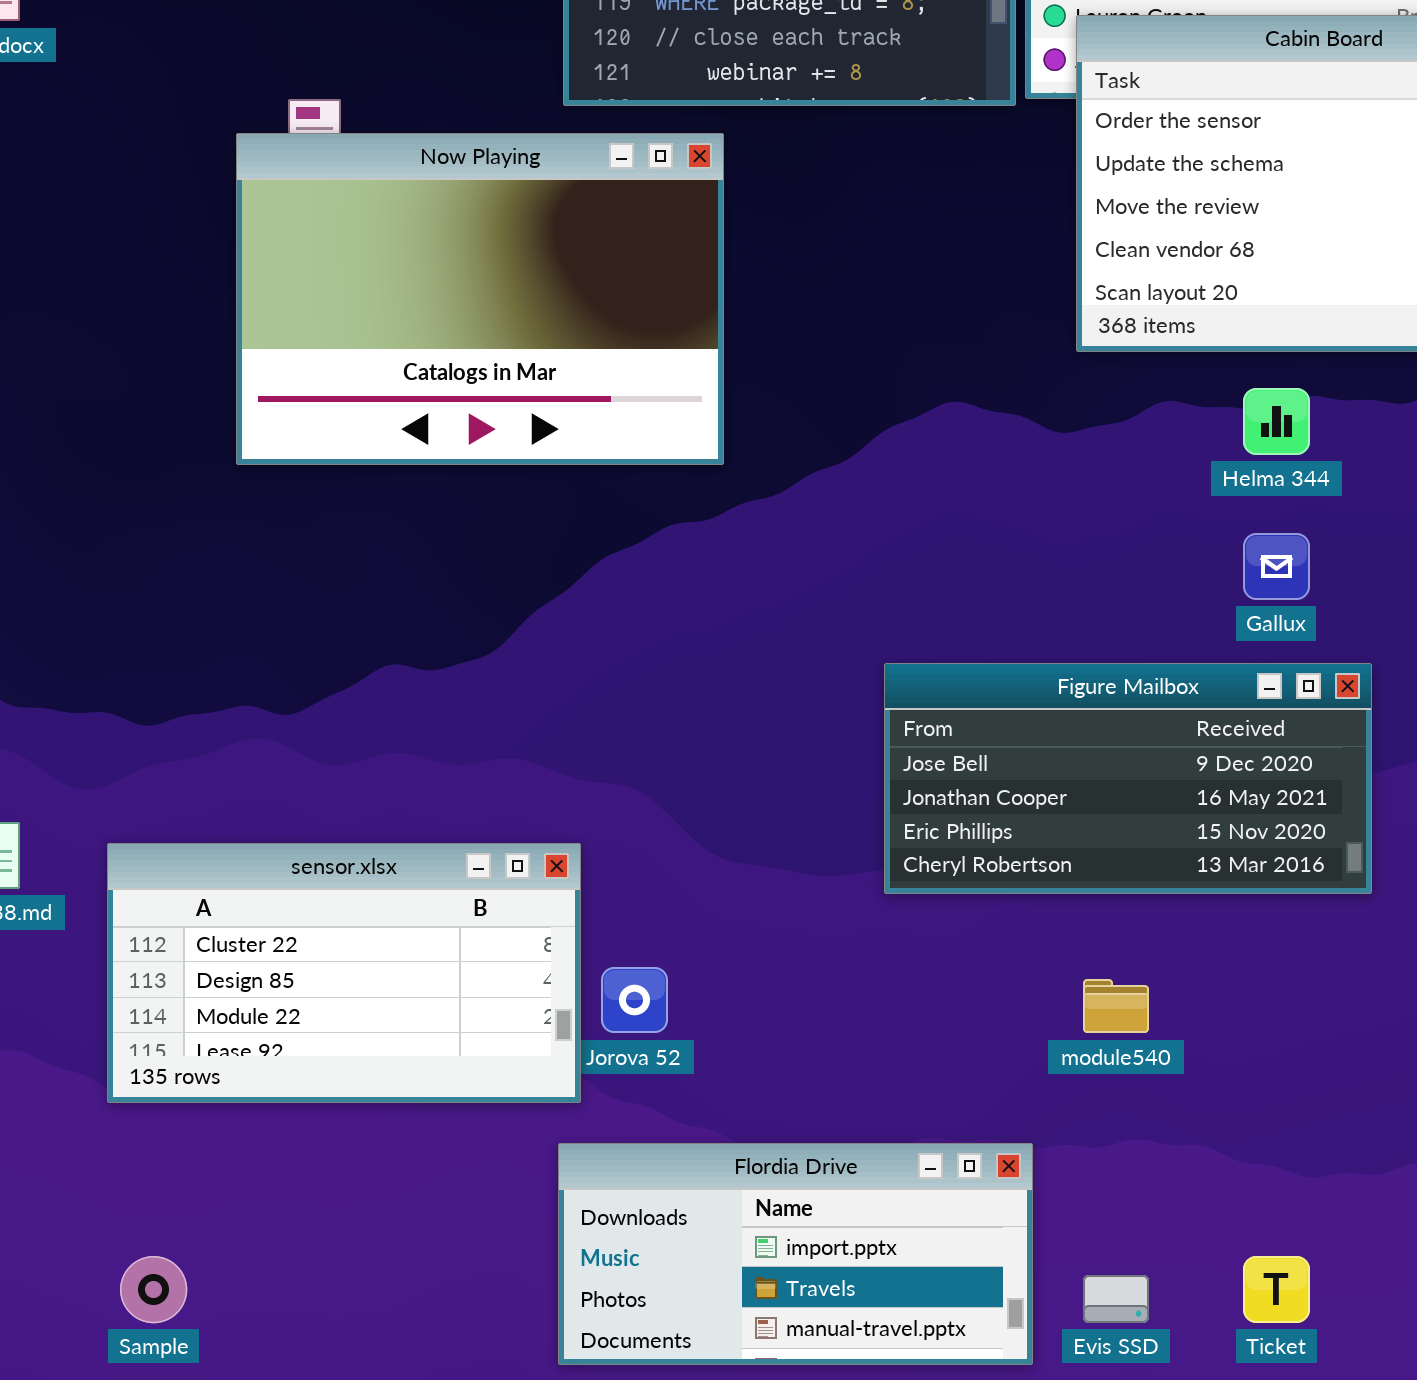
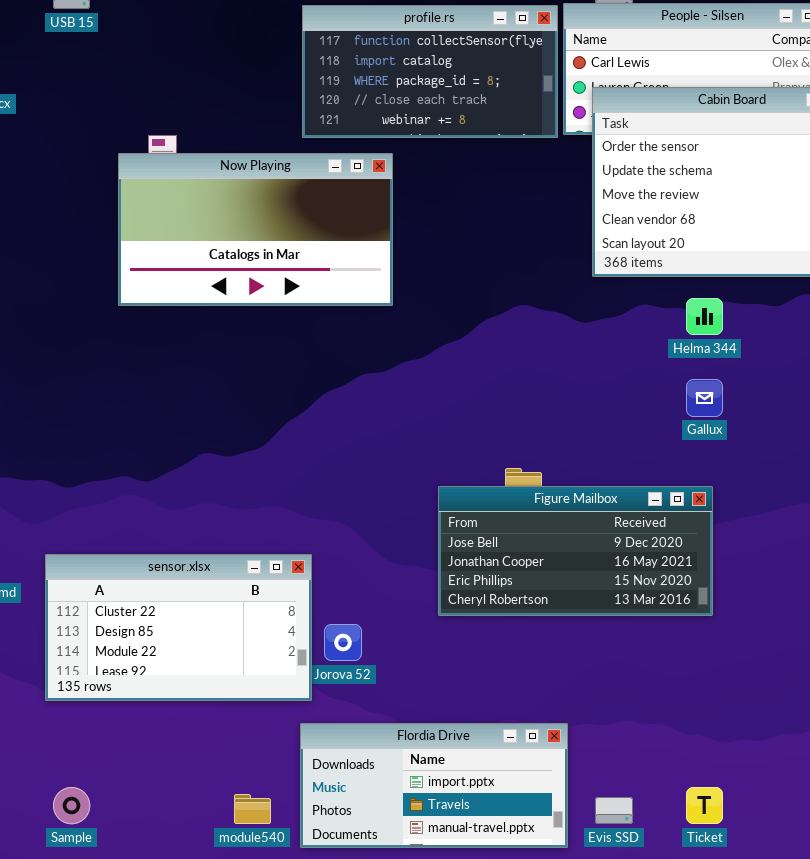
Now Playing: [236,133,724,465] -> [118,153,393,306], resized
Figure Mailbox: [884,663,1372,894] -> [438,486,713,616], moved
module540: [1083,979,1149,1033] -> [234,794,271,824], moved

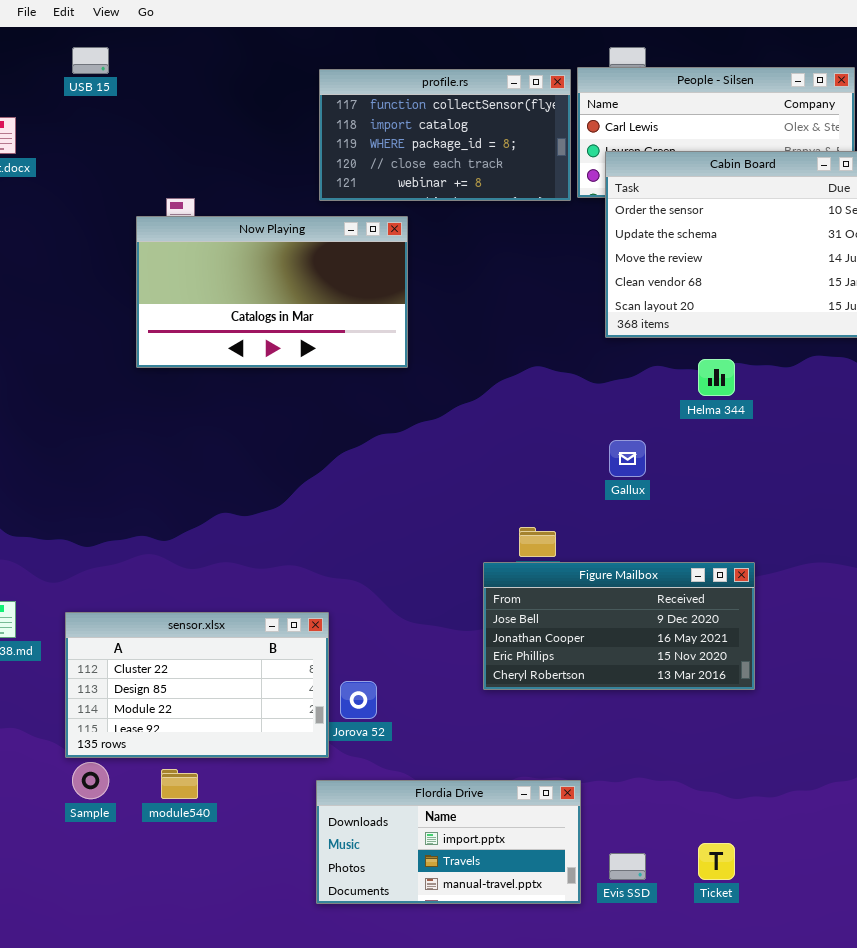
Gallux: [686,379,723,417] -> [609,440,646,477], moved
Figure Mailbox: [438,486,713,616] -> [483,562,755,690], moved
Sample: [53,787,90,824] -> [72,762,109,799], moved
module540: [234,794,271,824] -> [161,769,198,799], moved

